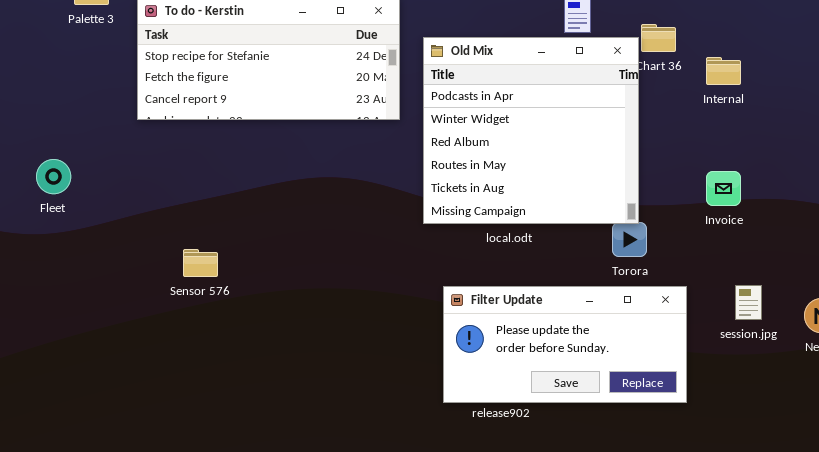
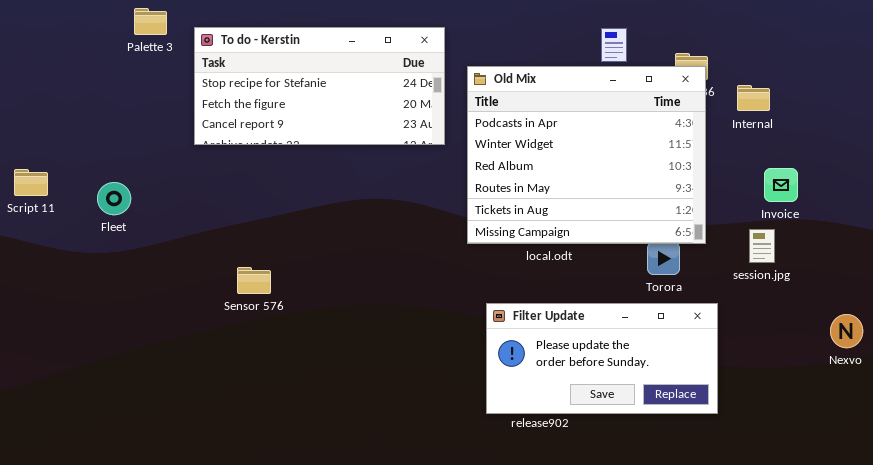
Old Mix: [423,37,639,224] -> [467,66,706,244], resized
Invoice: [706,171,741,206] -> [764,168,798,202], moved
session.jpg: [735,285,762,320] -> [749,229,775,263], moved

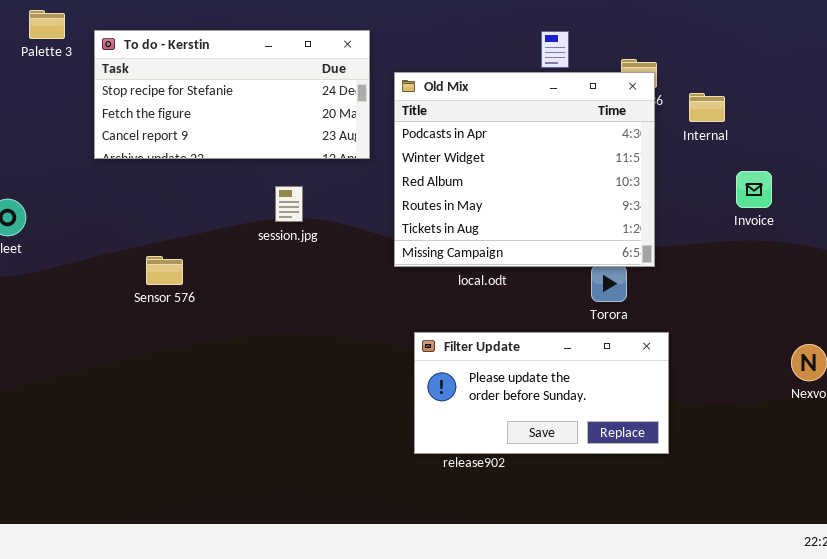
Invoice: [764,168,798,202] -> [736,171,772,208], moved
session.jpg: [749,229,775,263] -> [275,186,303,222], moved
Sensor 576: [237,267,271,294] -> [146,256,183,285], moved

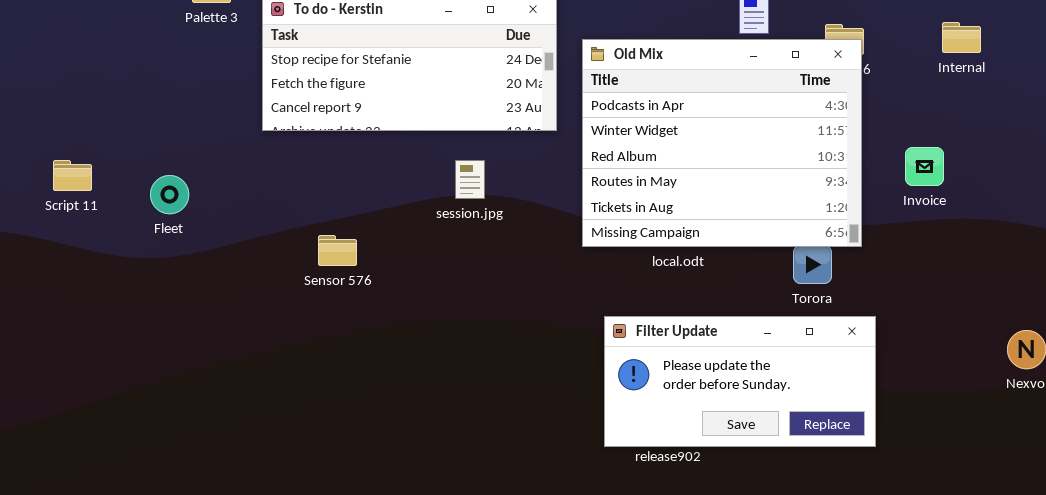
Internal: [689,93,725,122] -> [942,22,981,53], moved
Invoice: [736,171,772,208] -> [905,147,944,186], moved

